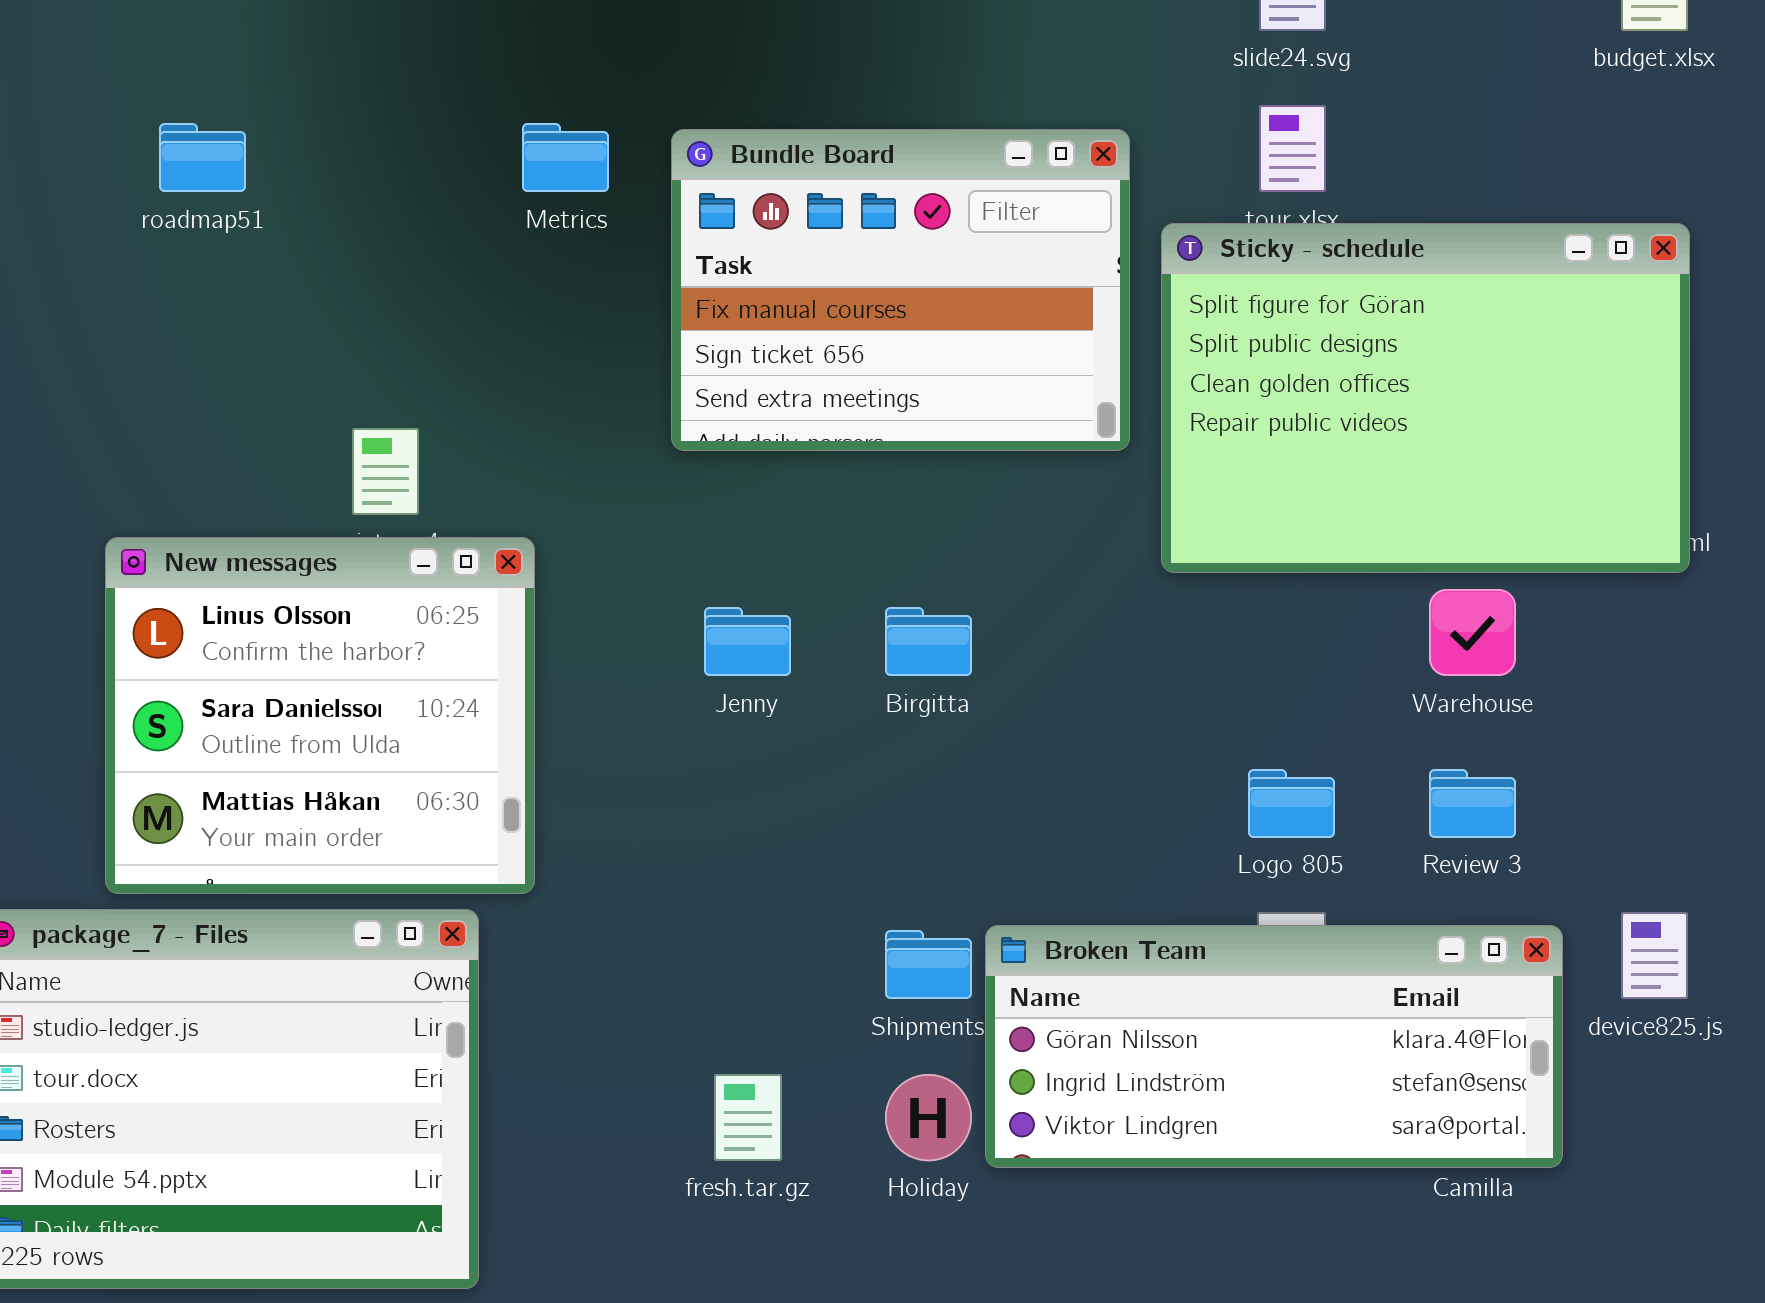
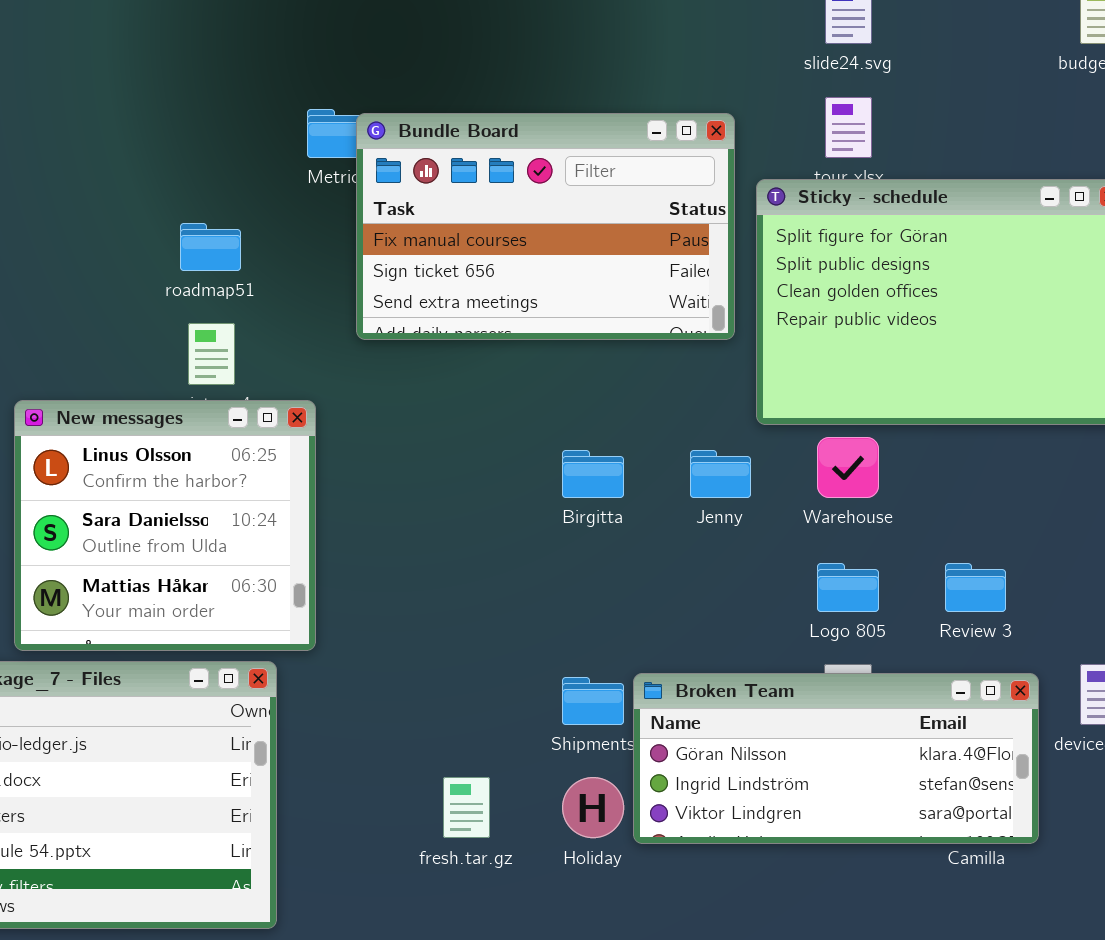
roadmap51: [159,123,246,192] -> [180,223,241,271], moved
Bundle Board: [671,129,1130,451] -> [356,113,735,340], resized
Warehouse: [1429,589,1516,676] -> [817,437,879,498], moved
Jenny: [704,607,791,676] -> [690,450,751,498], moved

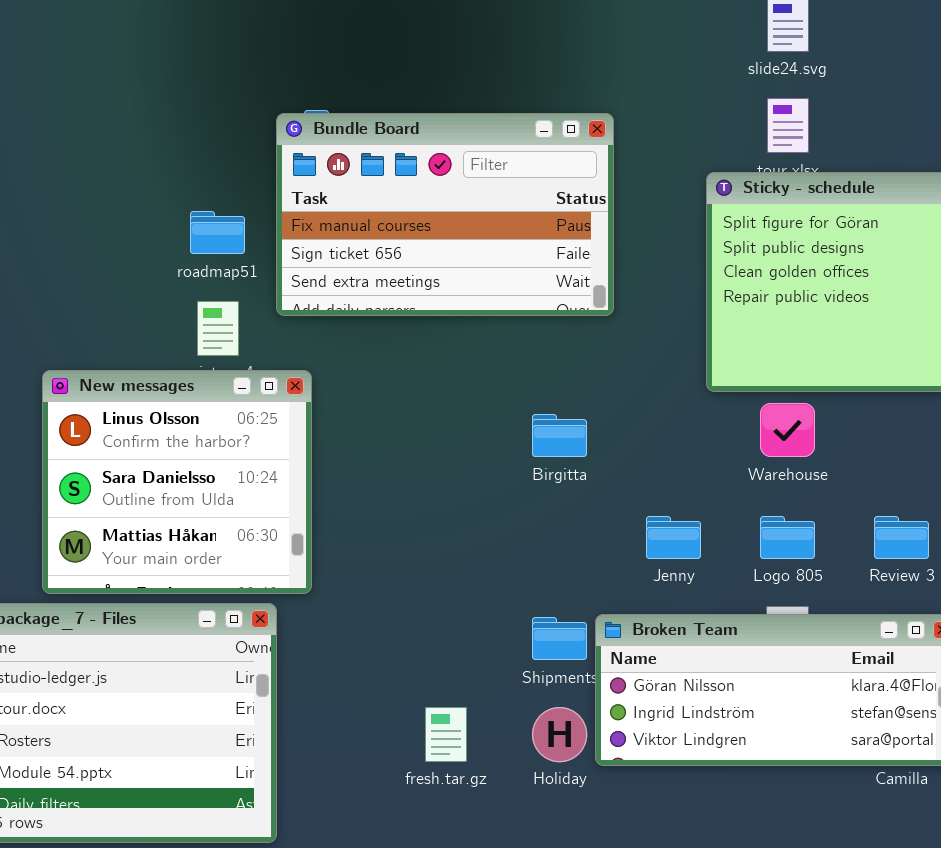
Bundle Board: [356,113,735,340] -> [276,113,614,316], moved
Jenny: [690,450,751,498] -> [646,516,701,559], moved

